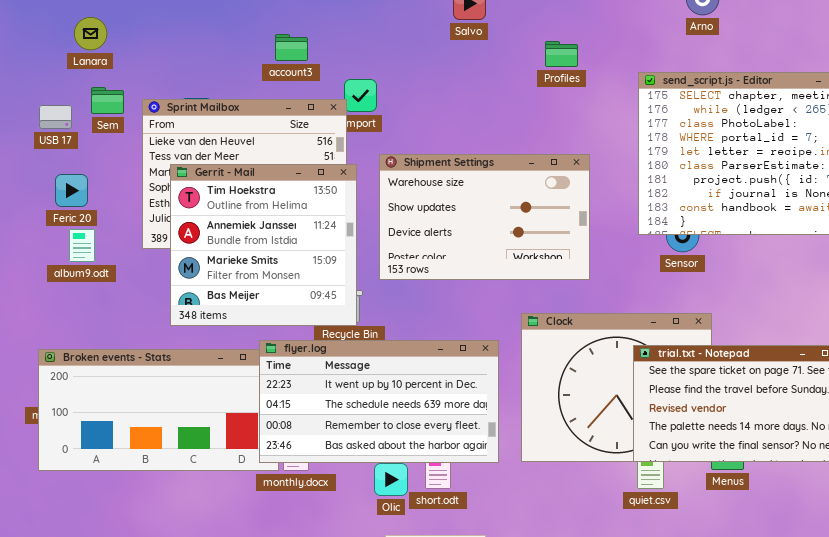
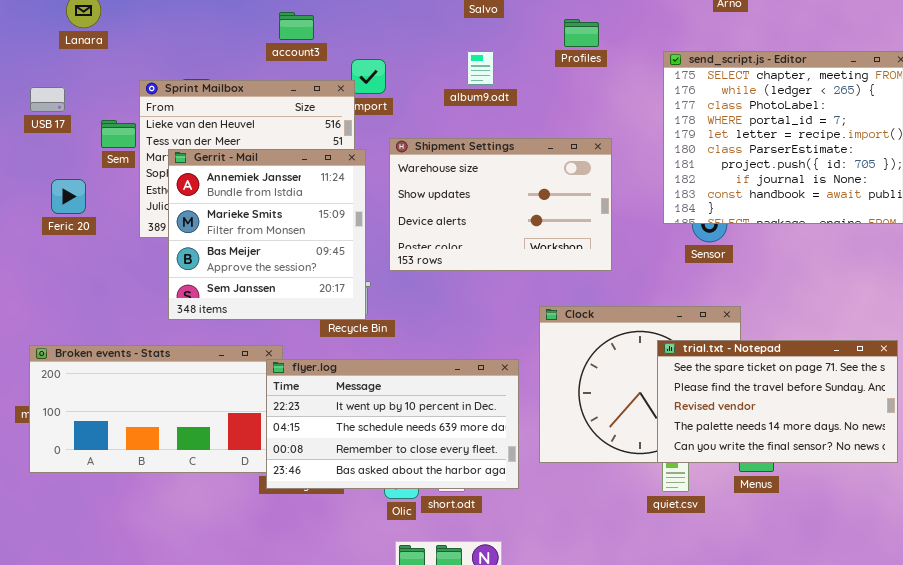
Sem: [91,87,124,114] -> [101,120,136,148], moved
Gerrit - Mail: [170,164,357,326] -> [168,149,366,320], scrolled down 1 row
Feric 20: [55,174,88,207] -> [51,179,86,214], moved
album9.odt: [69,229,95,262] -> [467,51,494,85], moved
flyer.log: [259,340,499,463] -> [266,359,519,489], moved

